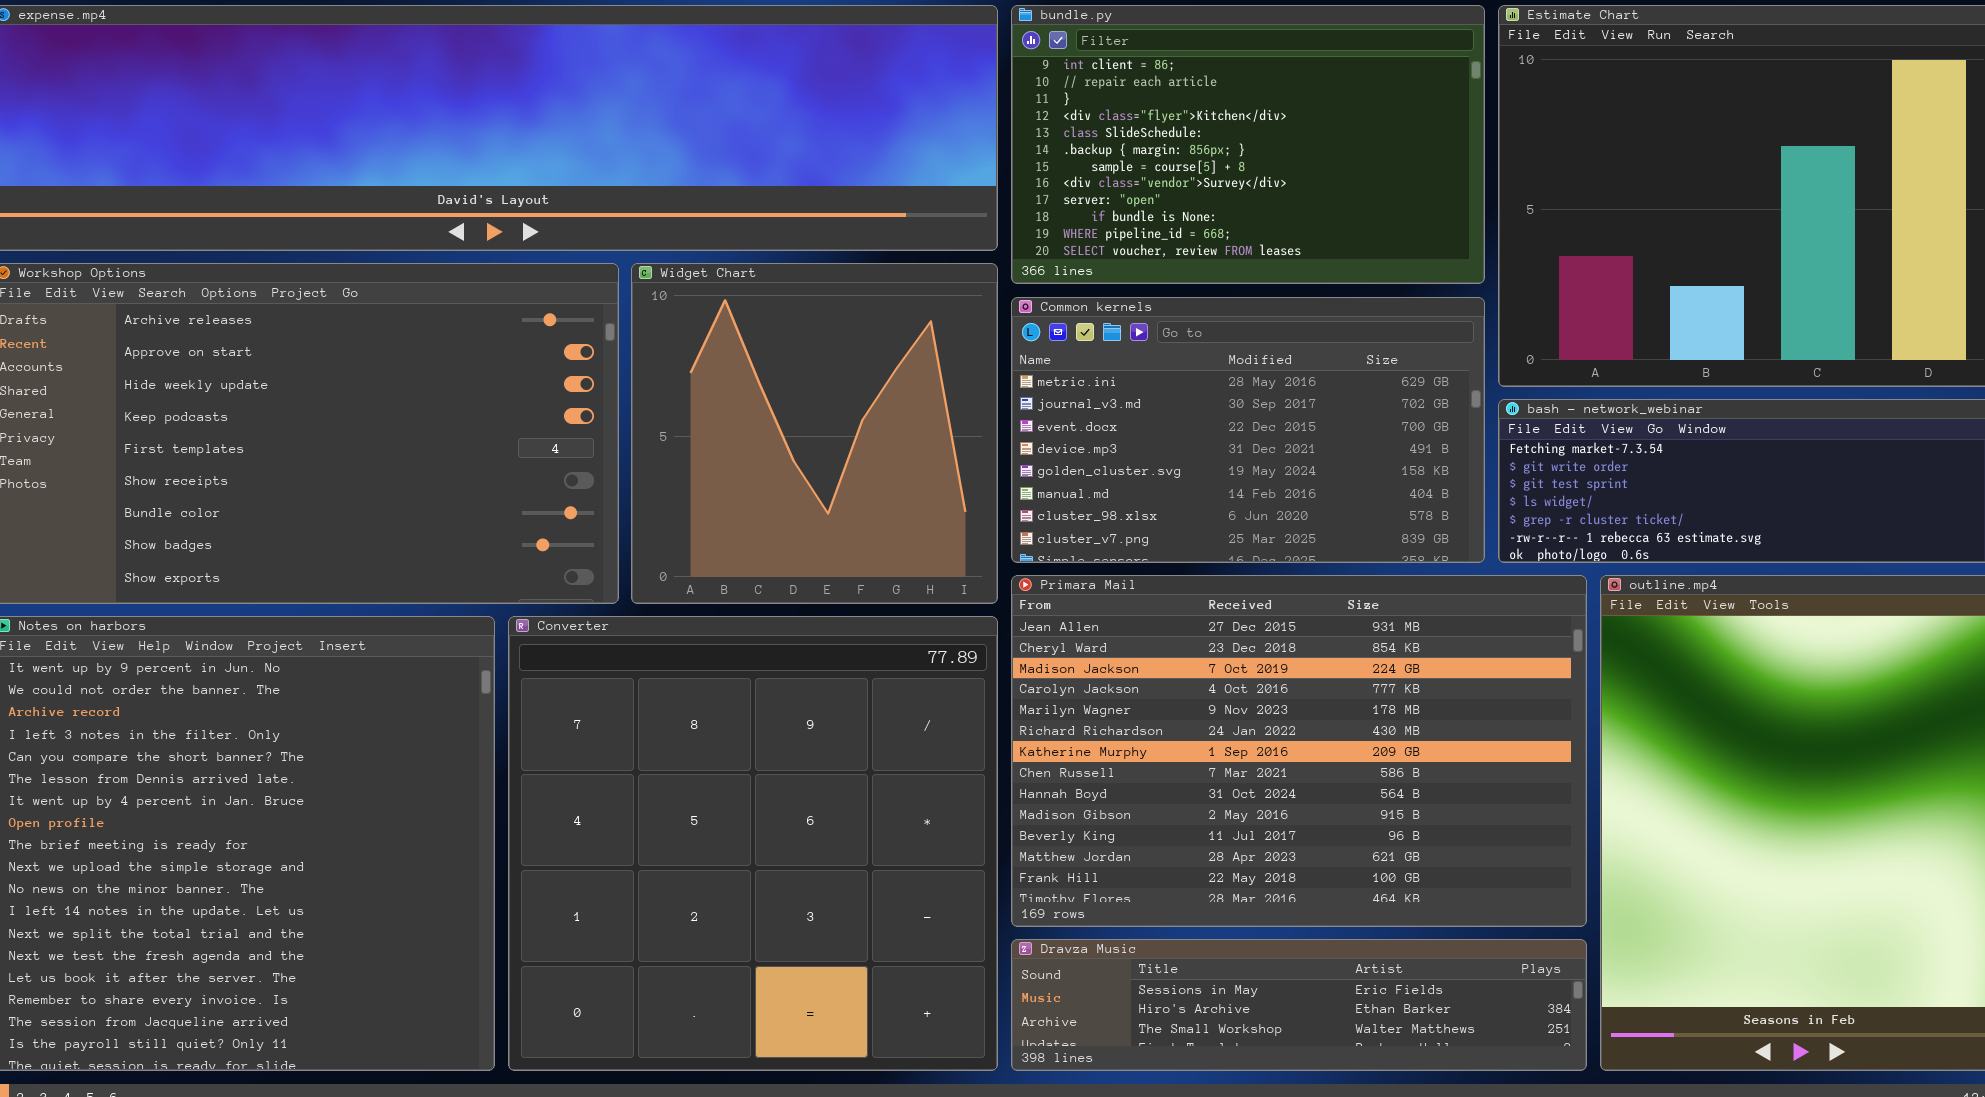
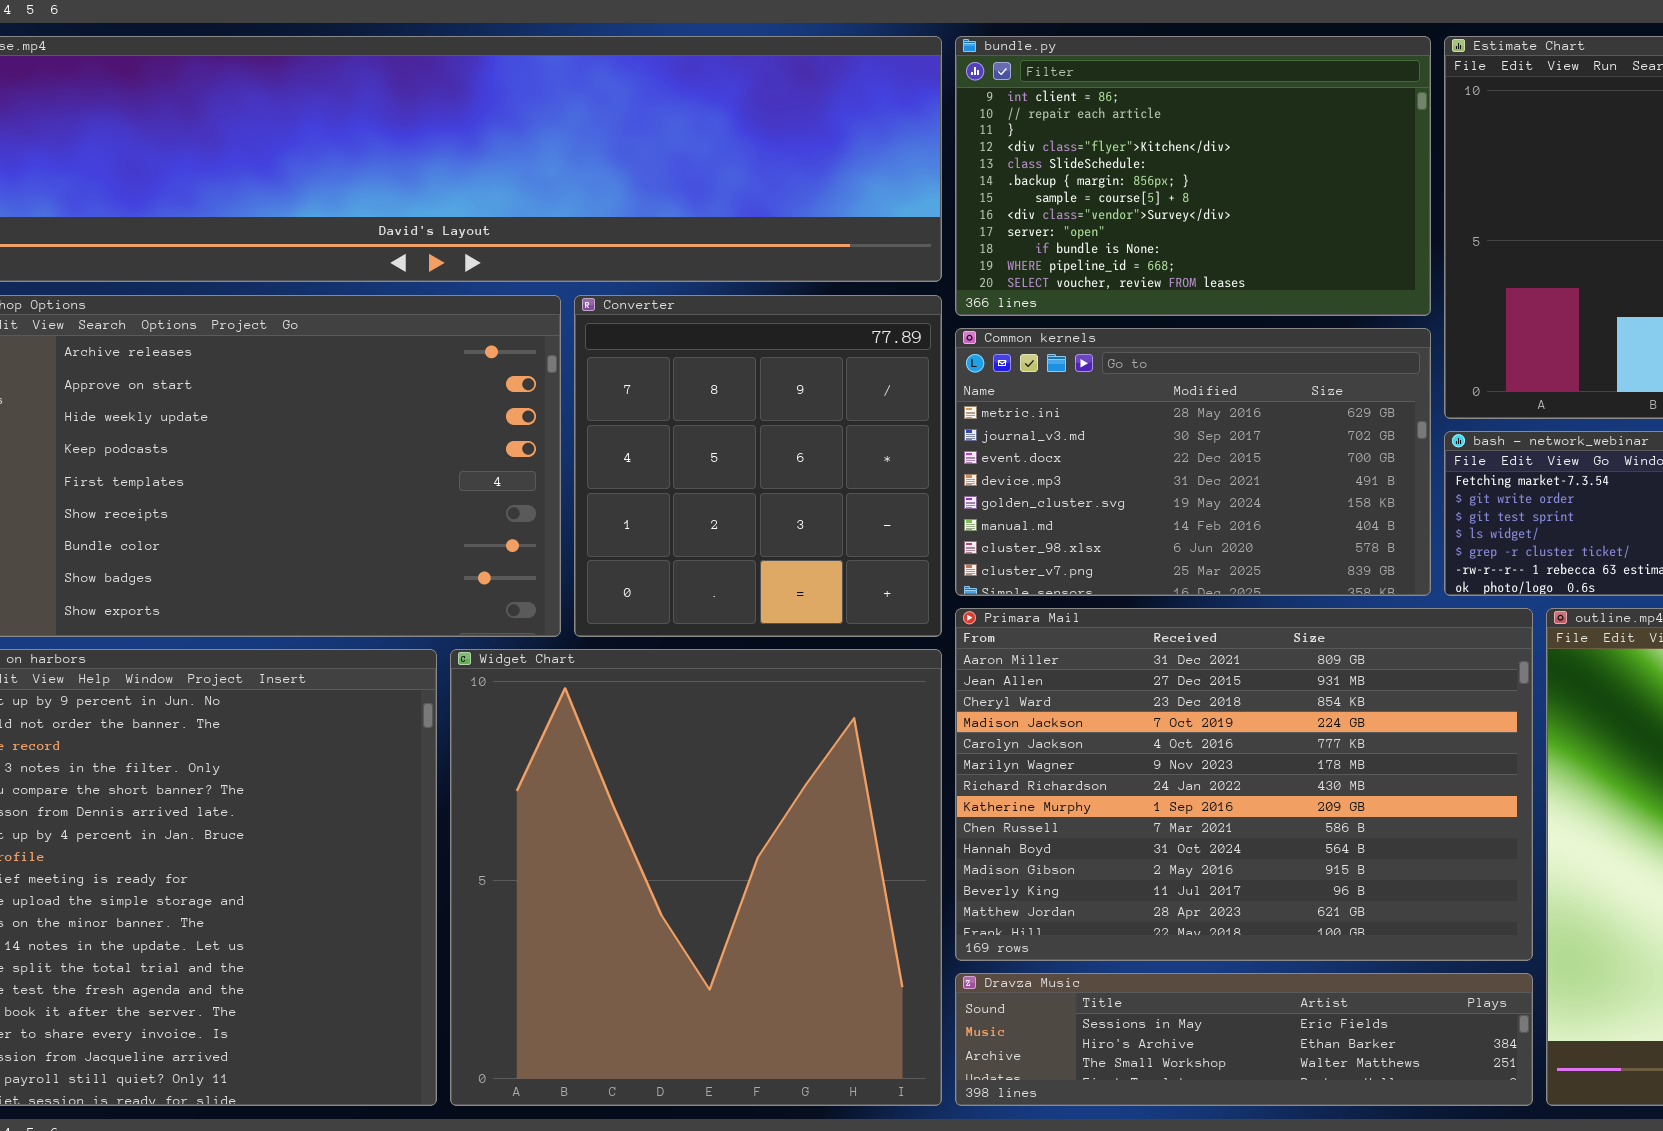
Widget Chart: [631,263,998,604] -> [450,649,942,1106], moved, resized
Primara Mail: [1011,575,1587,927] -> [955,608,1533,961], scrolled up 1 row
Converter: [508,616,998,1071] -> [574,295,942,637], moved, resized

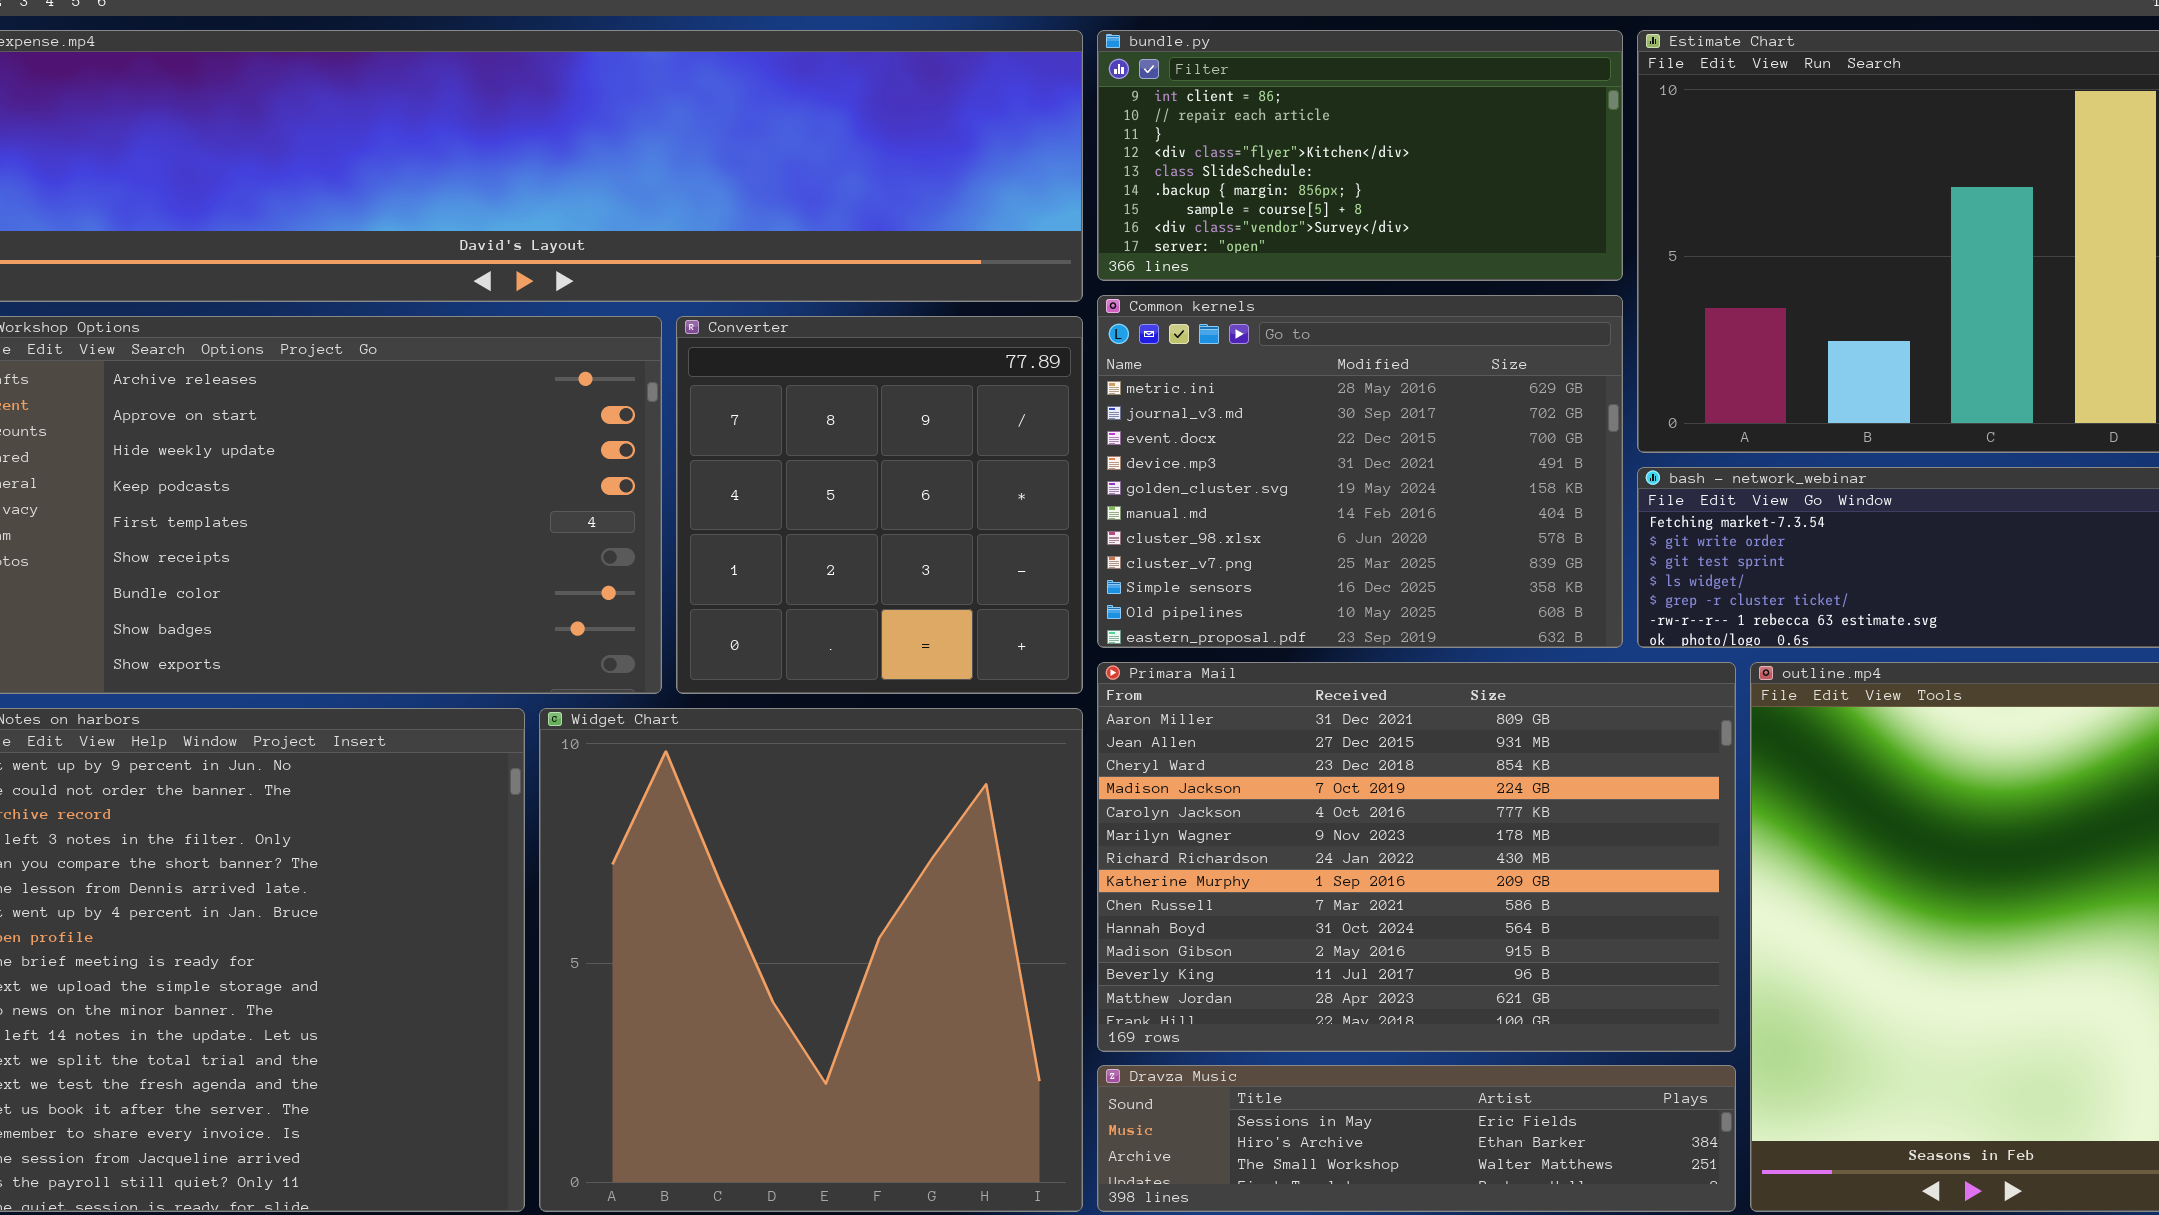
bundle.py: [955,36,1431,316] -> [1097,30,1623,281], resized
Common kernels: [955,328,1431,596] -> [1097,295,1623,648], resized

